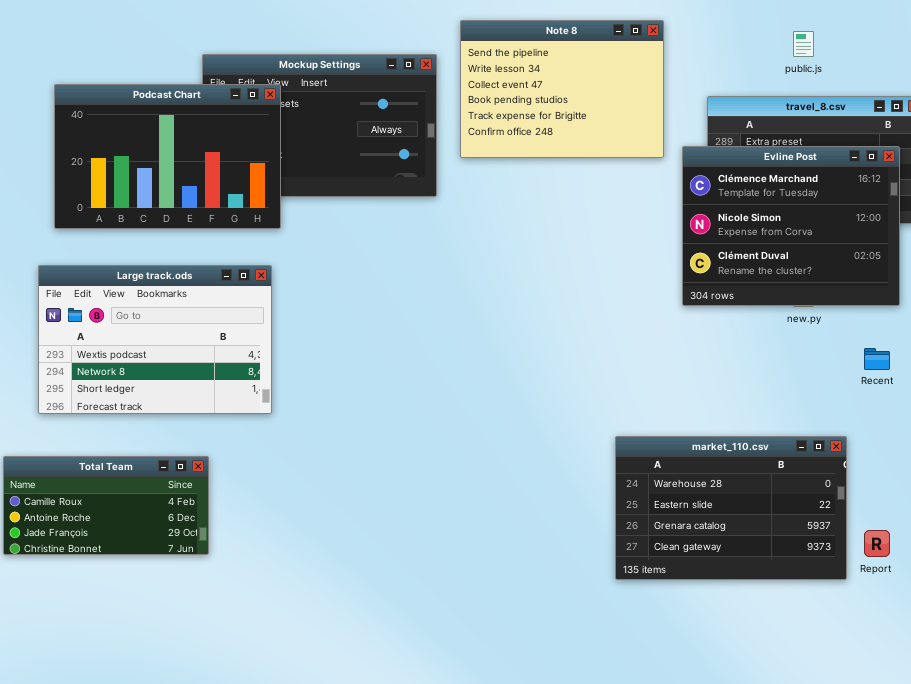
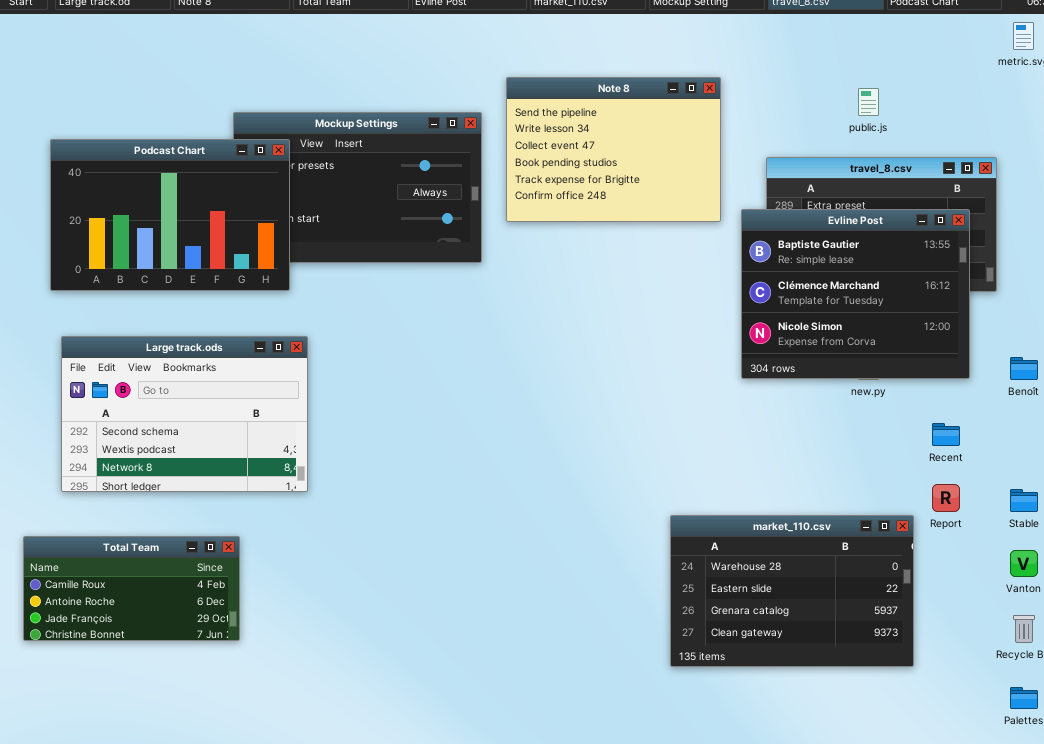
Podcast Chart: [54,84,281,229] -> [50,139,290,291], moved
Evline Post: [682,146,900,306] -> [741,209,970,379], scrolled up 1 row
Large track.ods: [38,265,272,414] -> [61,336,308,492], scrolled up 1 row
Report: [864,530,890,557] -> [932,484,960,512], moved

